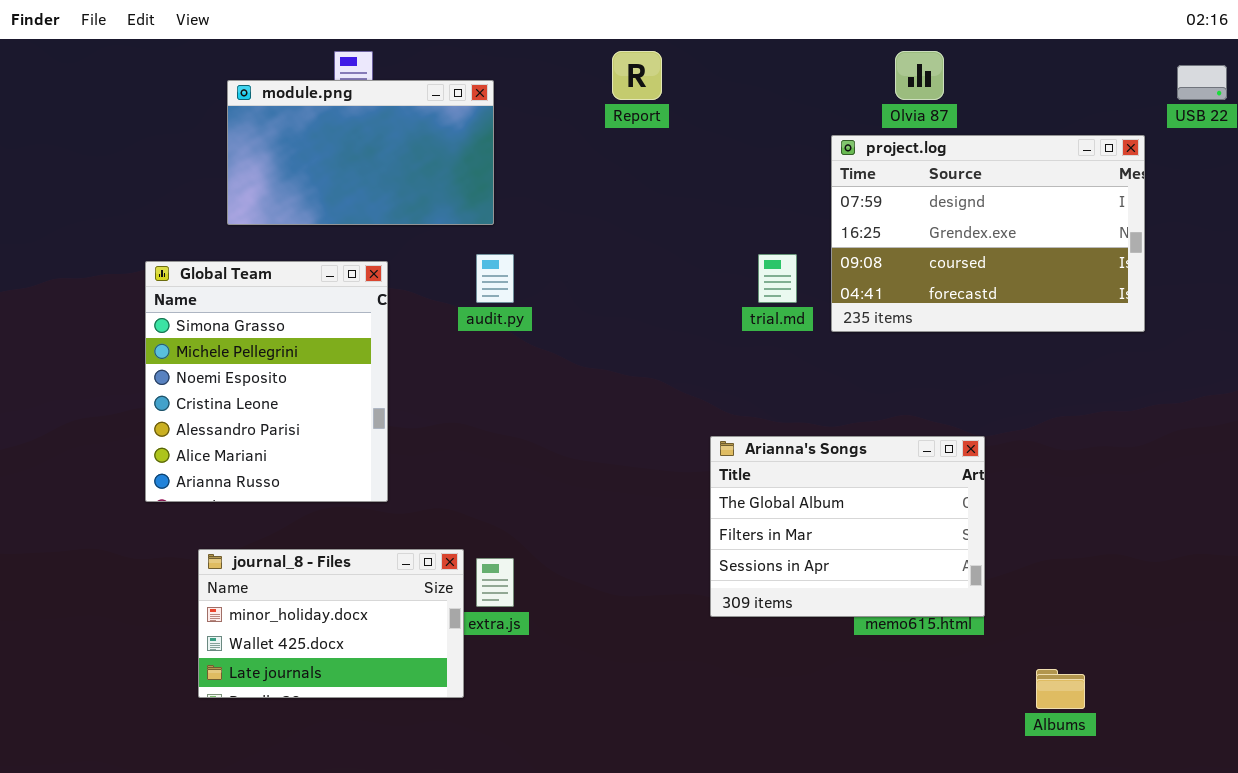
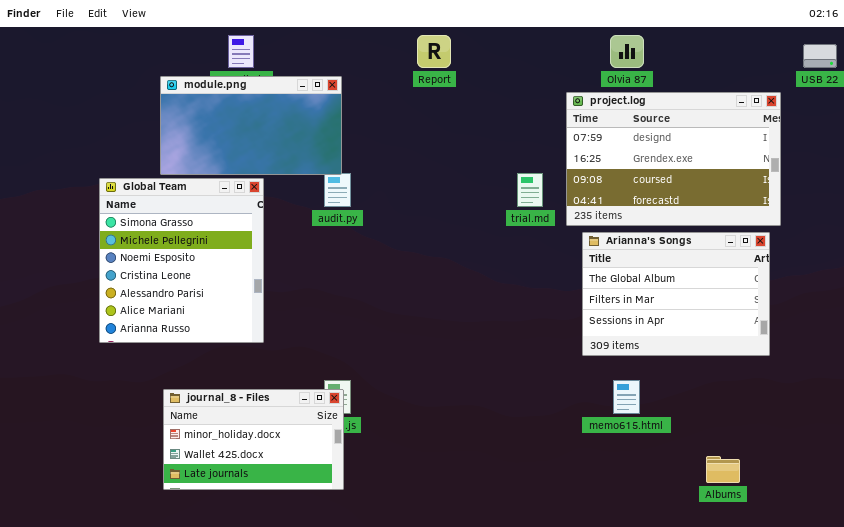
module.png: [227,80,494,225] -> [160,76,342,175], moved
Arianna's Songs: [710,436,985,617] -> [582,232,770,356], moved
journal_8 - Files: [198,549,464,698] -> [163,389,344,490], moved

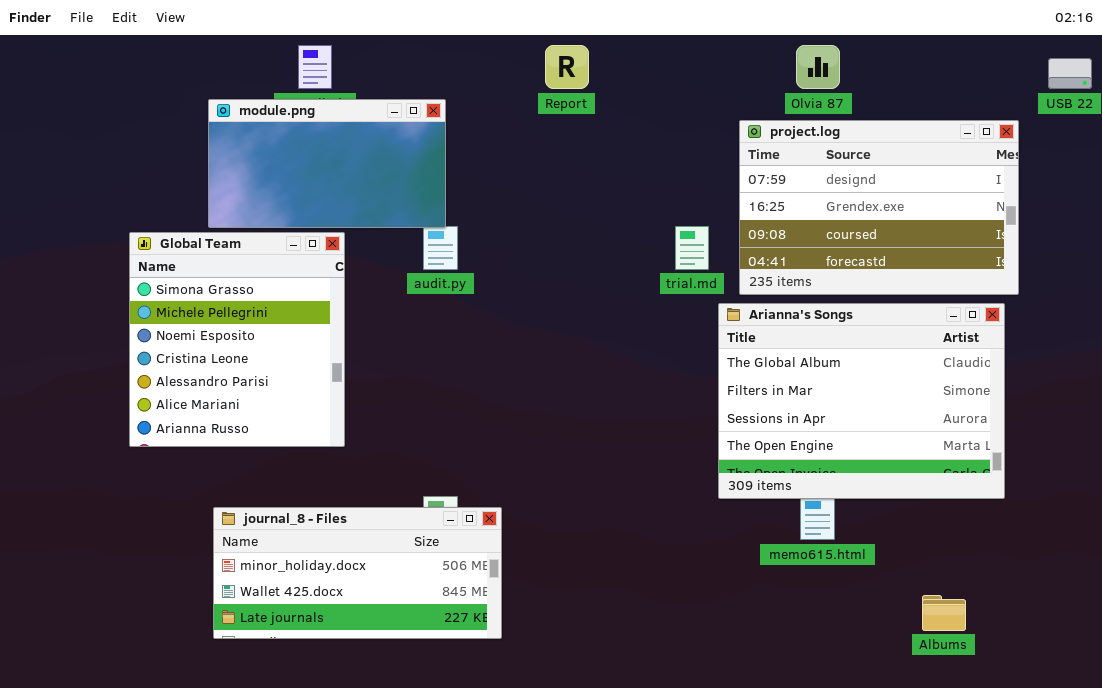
Arianna's Songs: [582,232,770,356] -> [718,303,1005,499], resized
journal_8 - Files: [163,389,344,490] -> [213,507,502,639], resized

